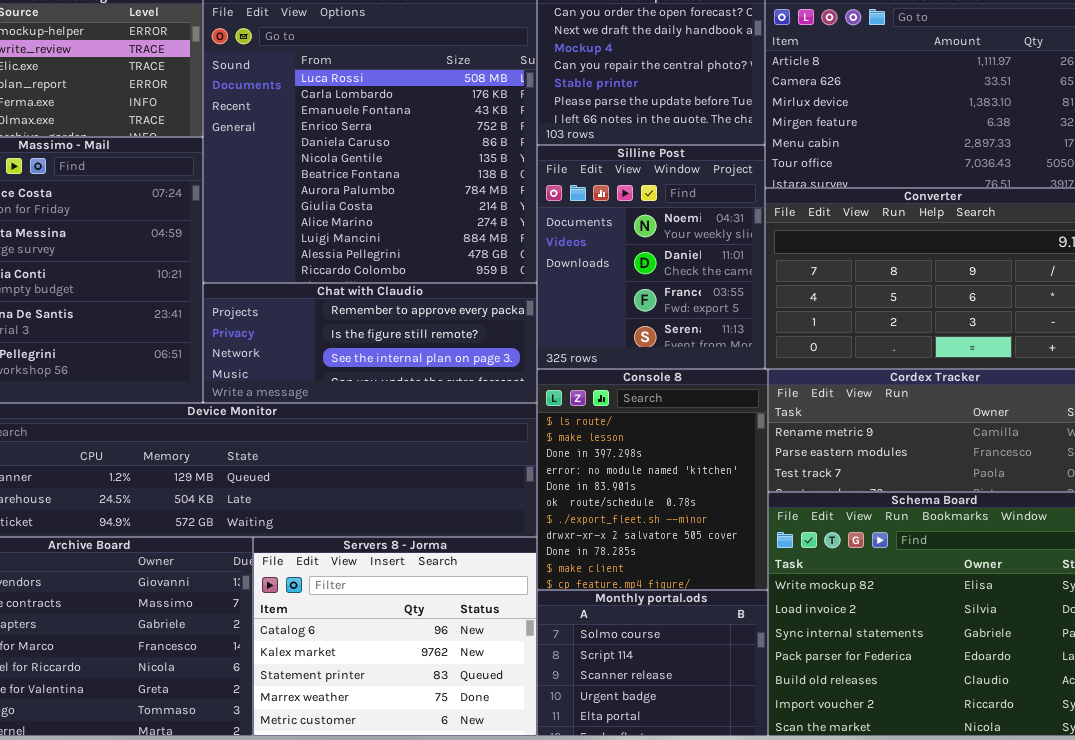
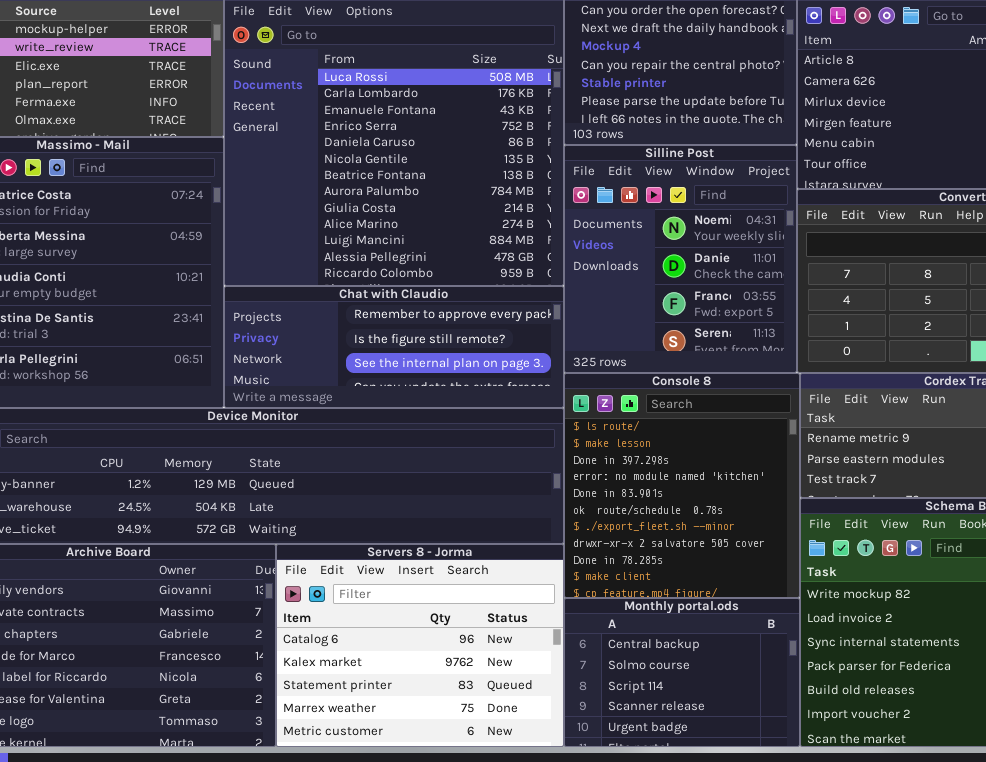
Monthly portal.ods: [537,590,768,736] -> [564,598,800,747], scrolled up 1 row

